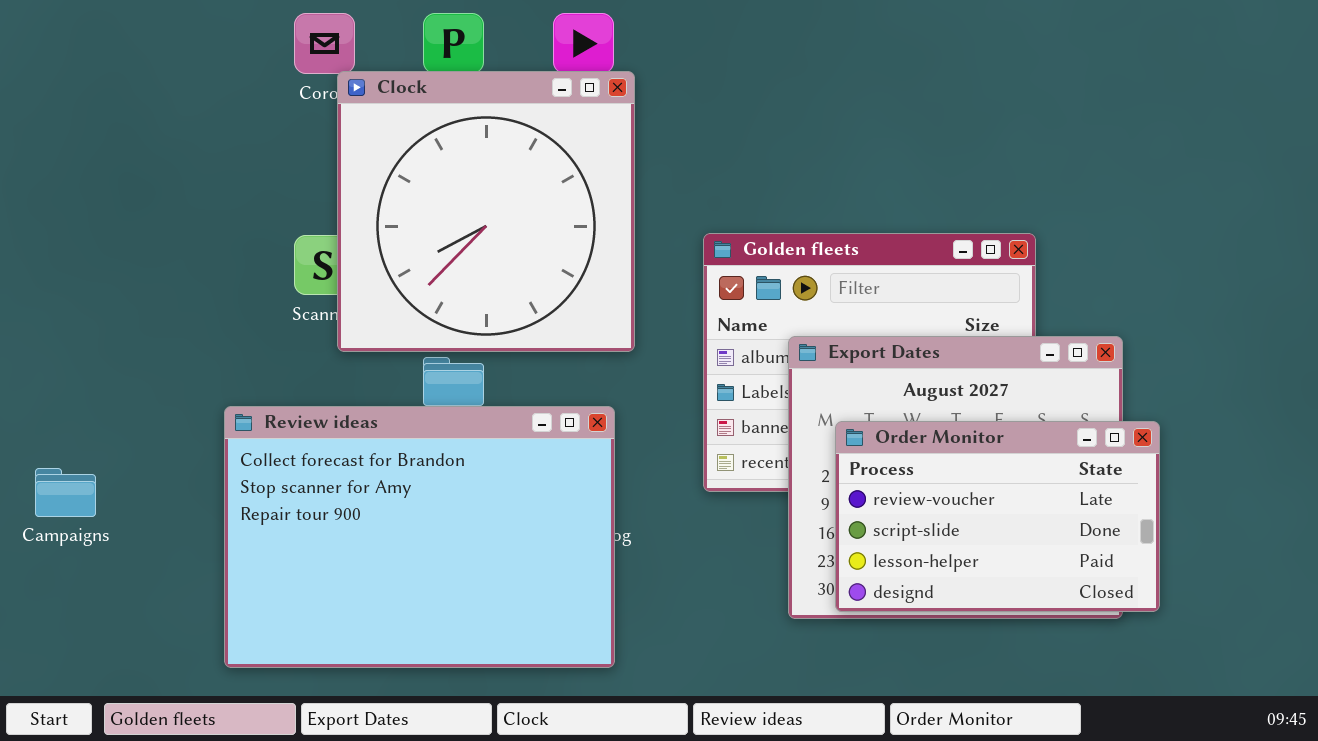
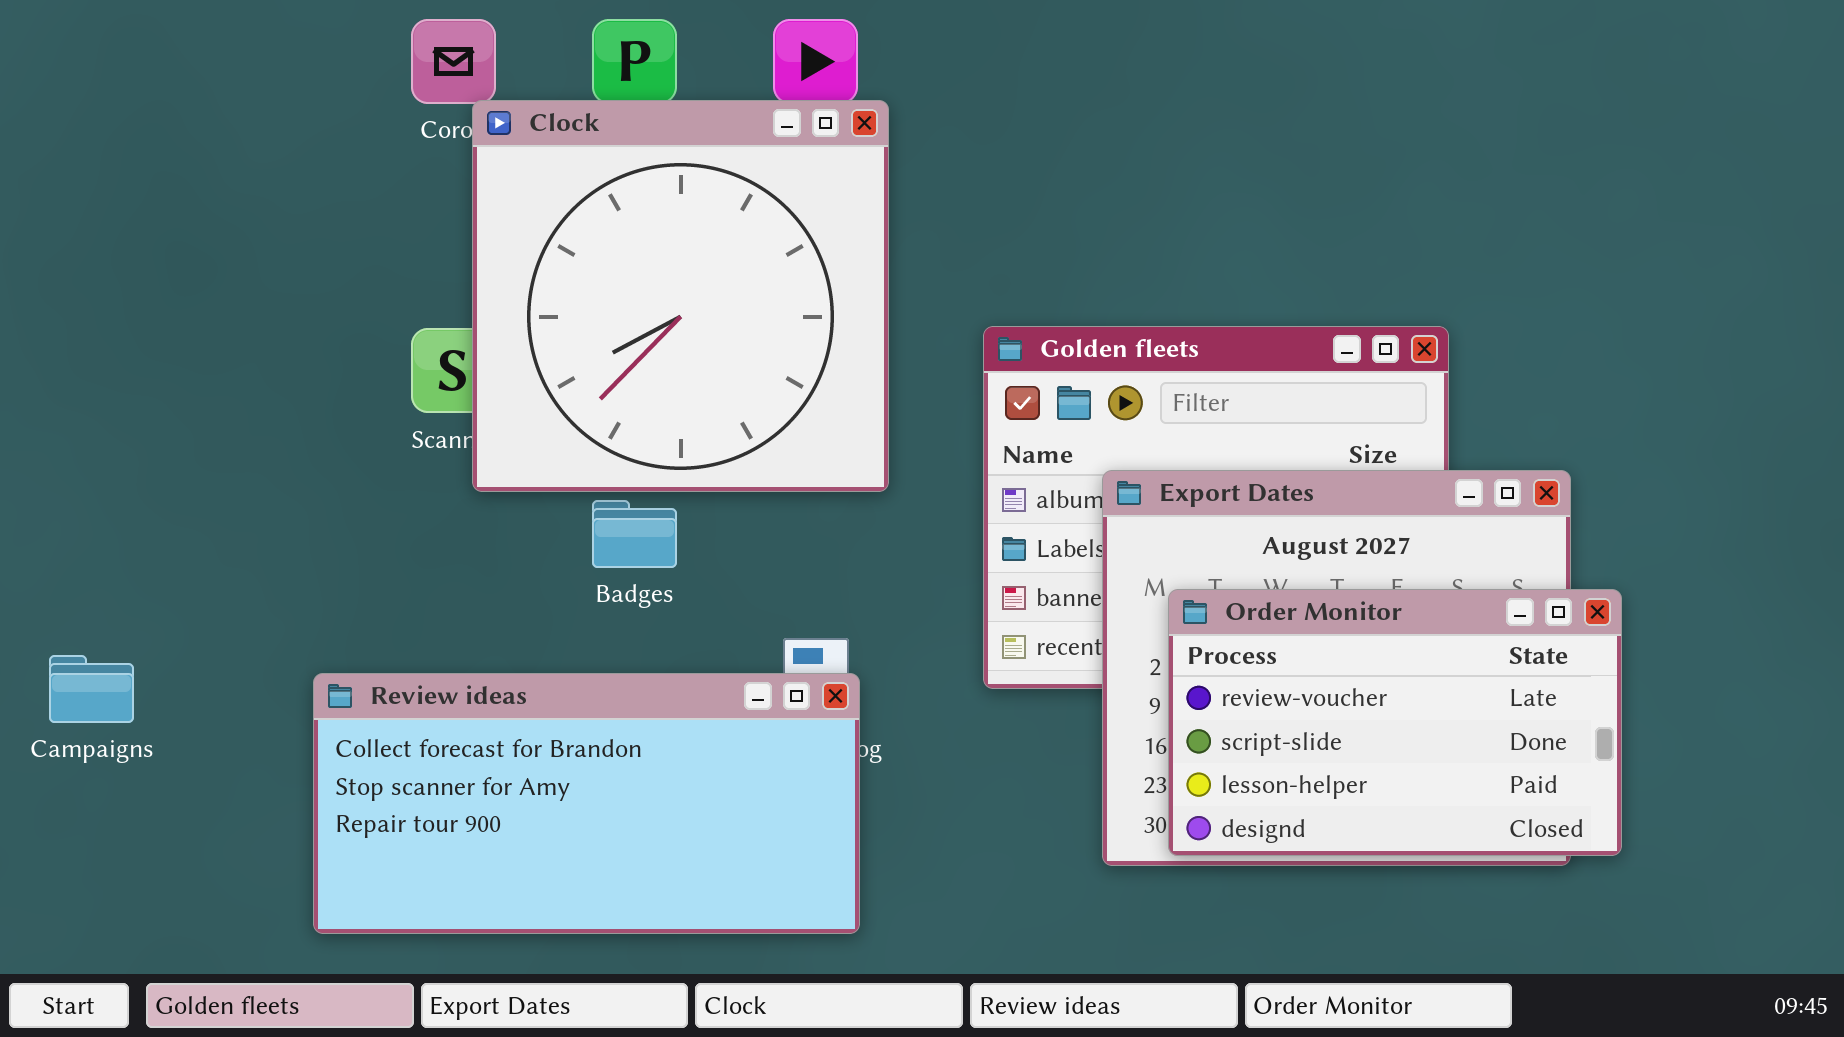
Review ideas: [224,406,615,668] -> [313,673,860,934], resized

